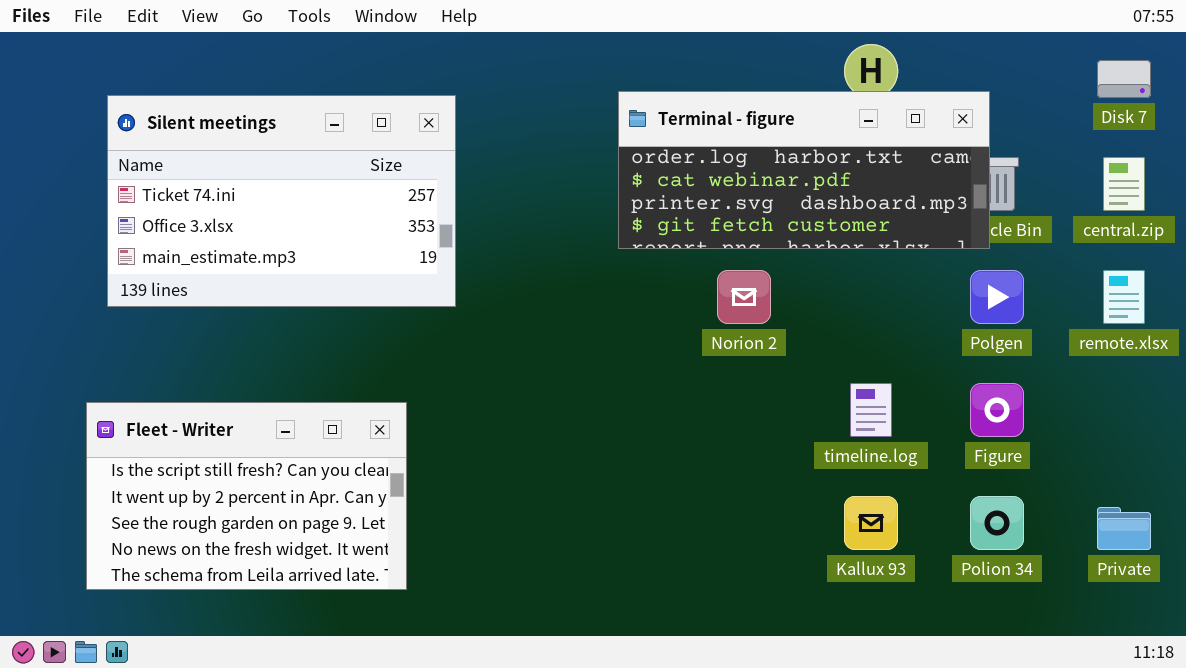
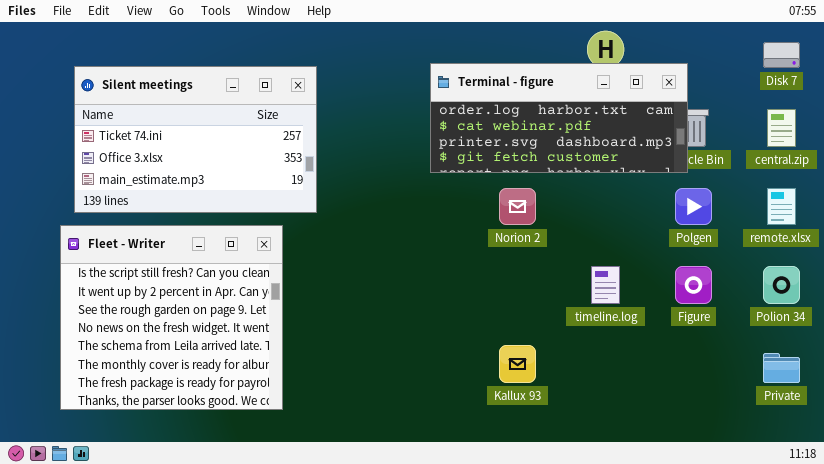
Fleet - Writer: [86,402,407,590] -> [60,225,283,410], resized
Kallux 93: [844,496,898,550] -> [499,345,536,383], moved
Polion 34: [970,496,1024,550] -> [763,266,800,304], moved

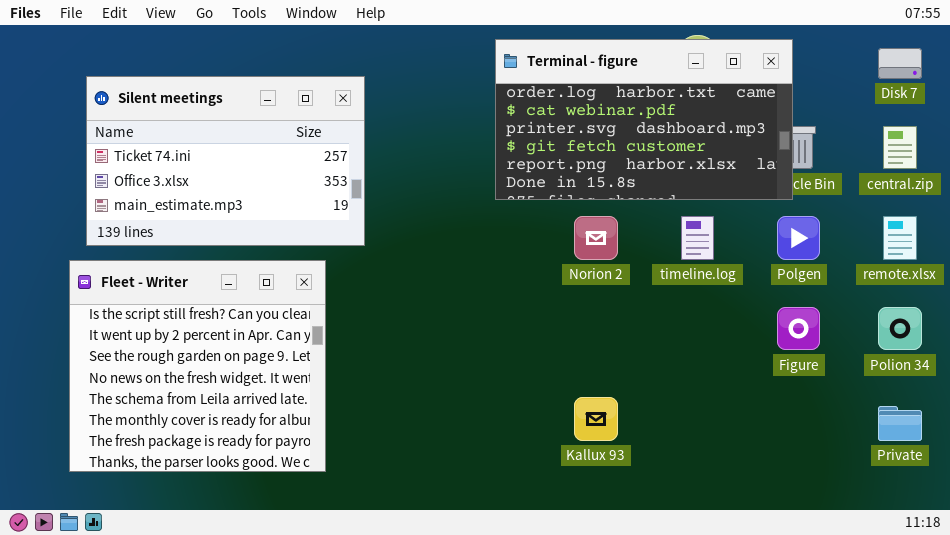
Terminal - figure: [430,63,688,173] -> [495,39,793,200], resized
timeline.log: [591,266,620,304] -> [681,216,714,260], moved

